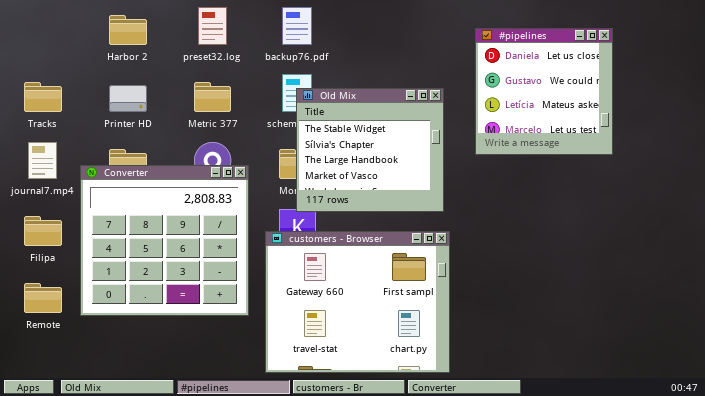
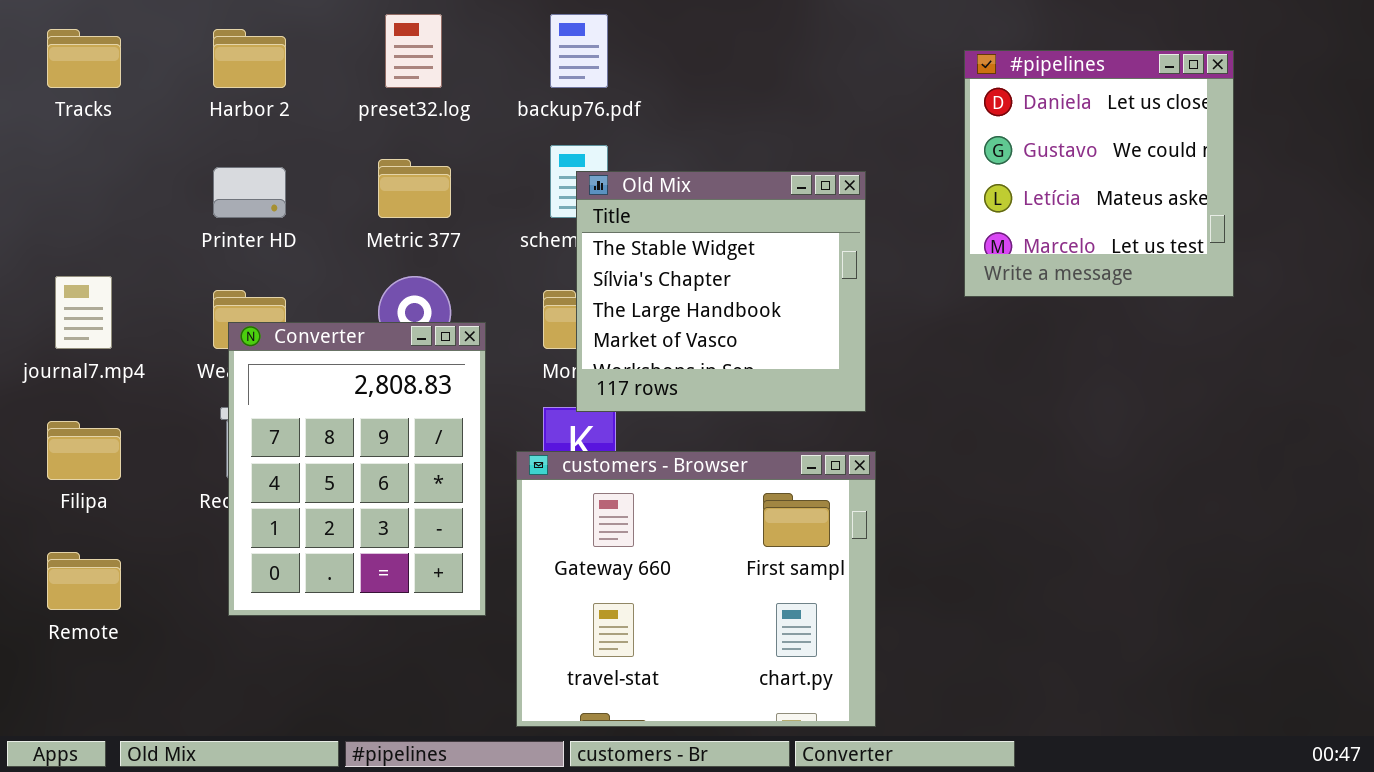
#pipelines: [475,28,613,155] -> [964,50,1234,297], moved
Tracks: [24,82,62,112] -> [47,29,121,88], moved
Converter: [80,165,249,316] -> [228,322,486,616], resized

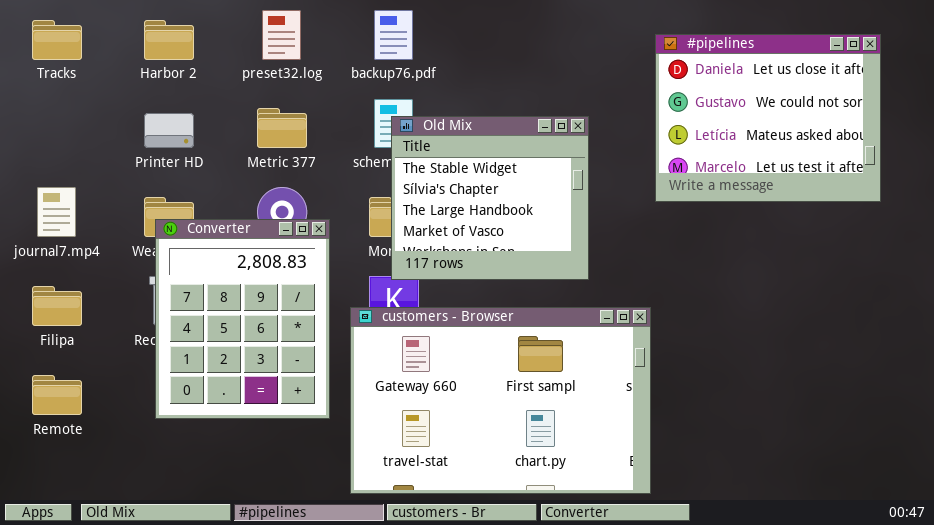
#pipelines: [964,50,1234,297] -> [655,34,881,202], resized
customers - Browser: [516,451,876,727] -> [350,307,651,494], resized

